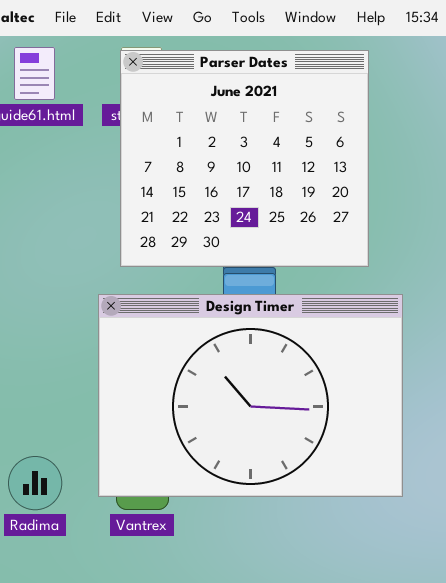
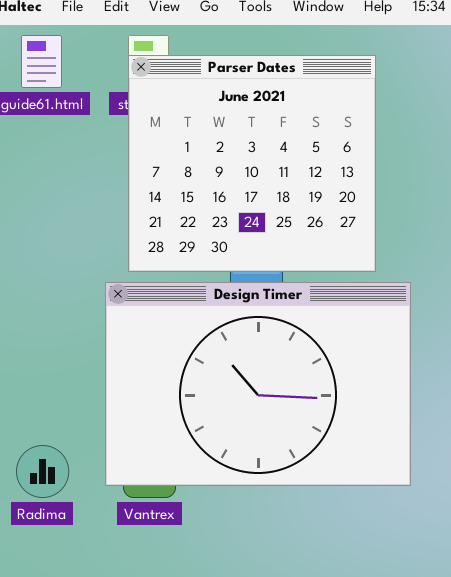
Parser Dates: [120,50,369,267] -> [128,55,376,272], moved

